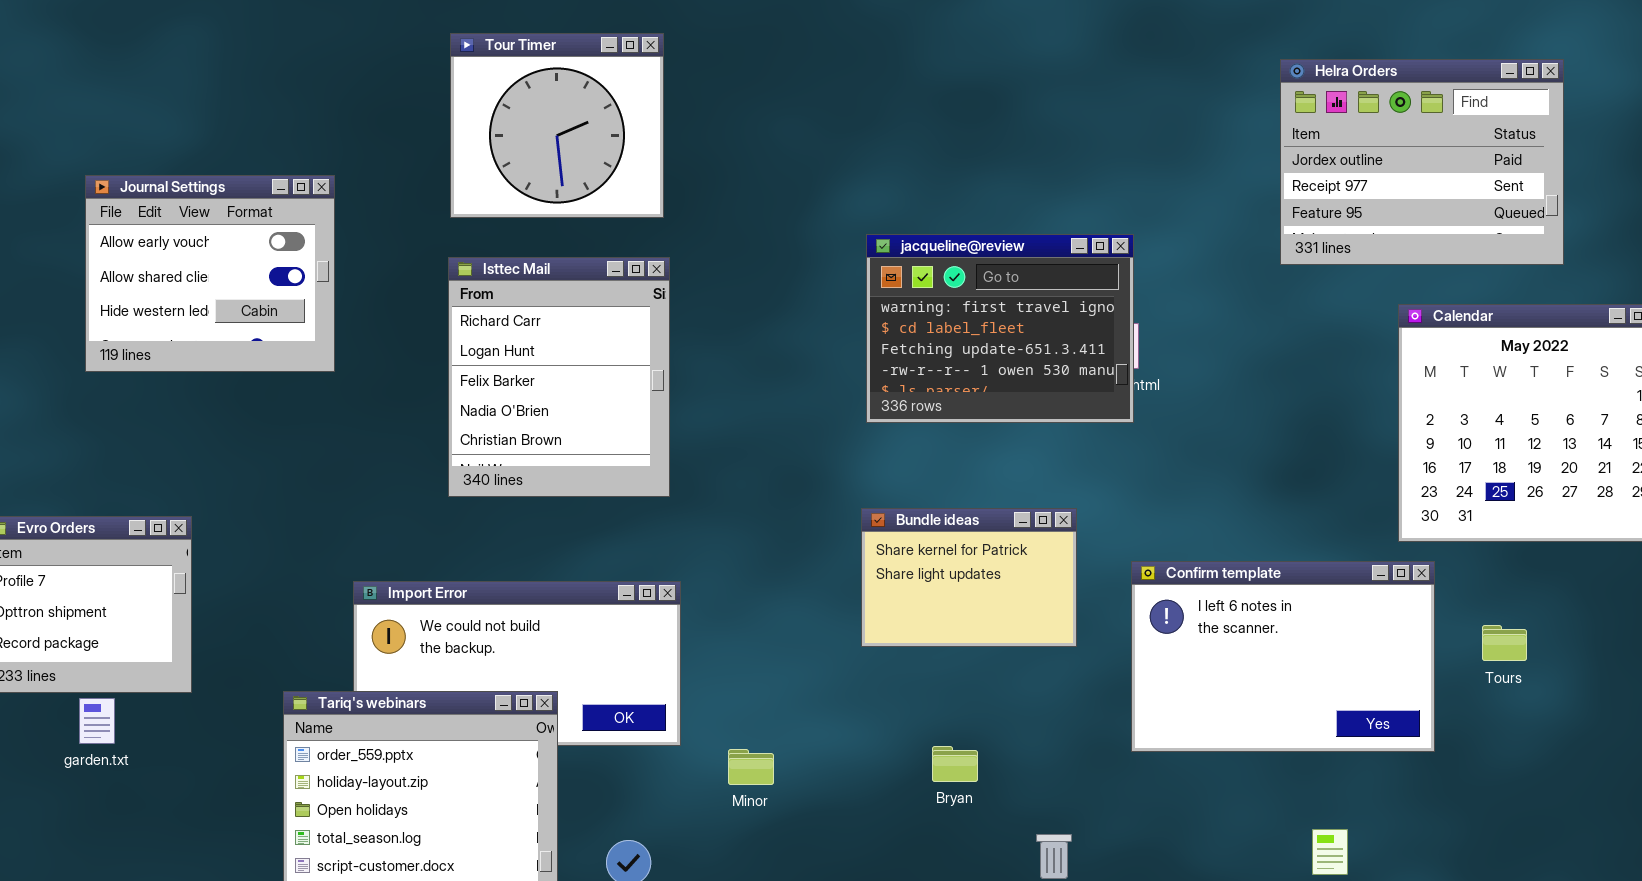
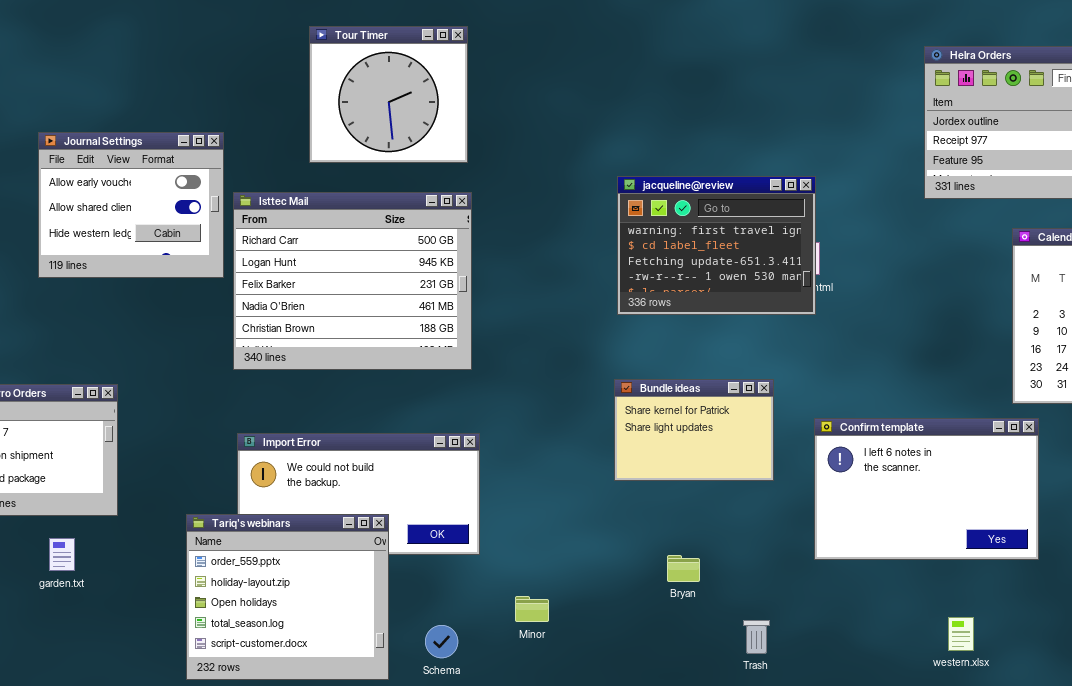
Isttec Mail: [448,257,670,497] -> [233,192,472,370], resized
garden.txt: [79,698,115,744] -> [49,538,75,571], moved
Minor: [728,749,774,785] -> [515,596,549,622], moved

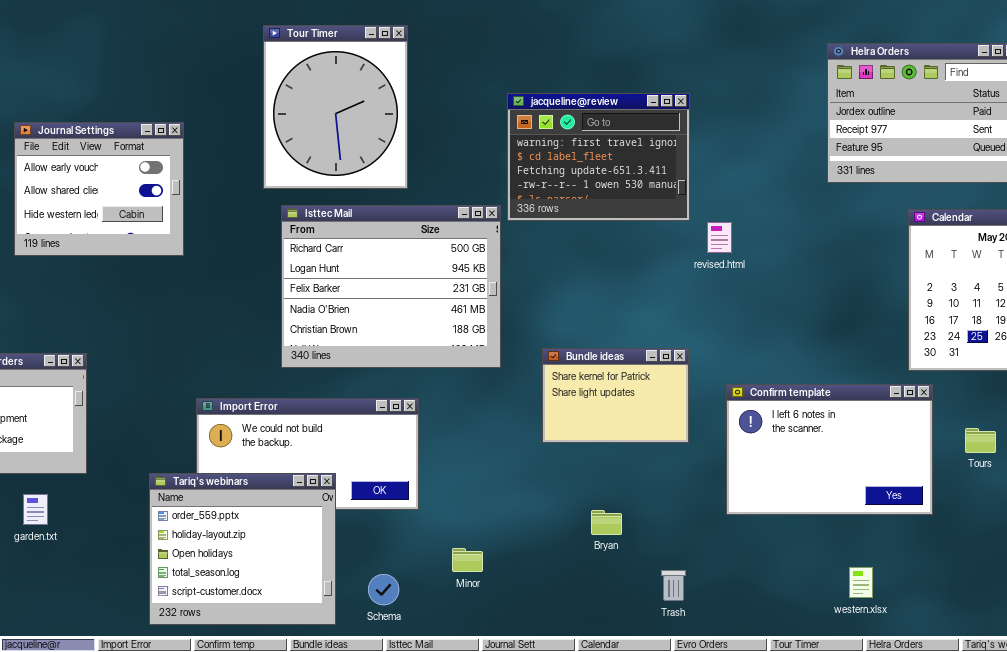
Tour Timer: [309,26,468,163] -> [263,25,408,189], resized
jacqueline@review: [617,176,816,315] -> [507,93,690,221], moved
Isttec Mail: [233,192,472,370] -> [281,205,501,368], moved

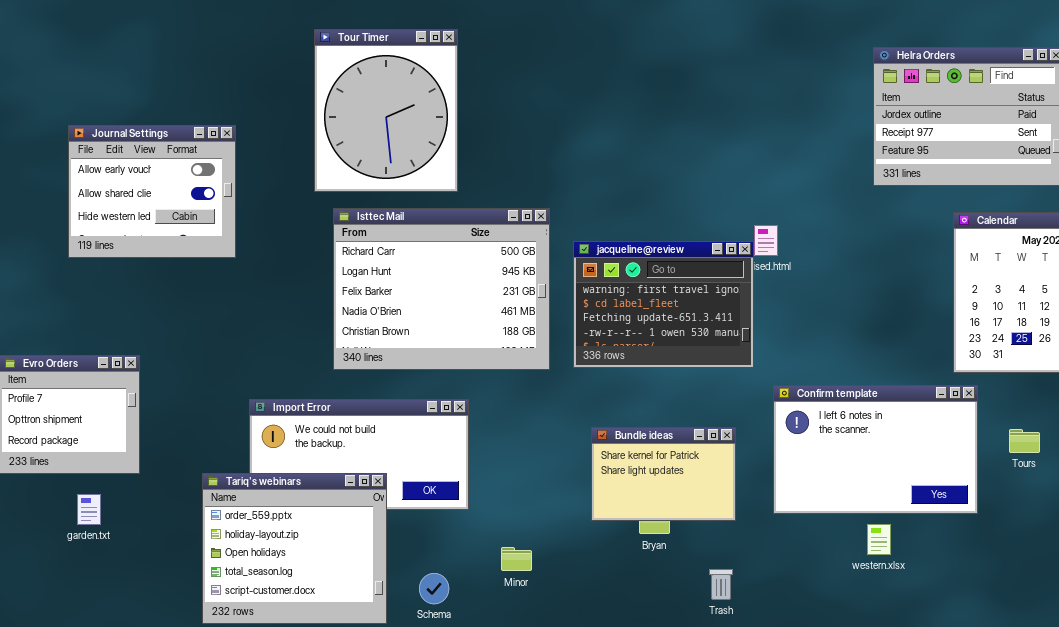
jacqueline@review: [507,93,690,221] -> [573,241,754,368], moved
Bundle ideas: [542,348,689,443] -> [591,427,736,521], moved
western.xlsx: [849,567,873,598] -> [867,524,891,555], moved

